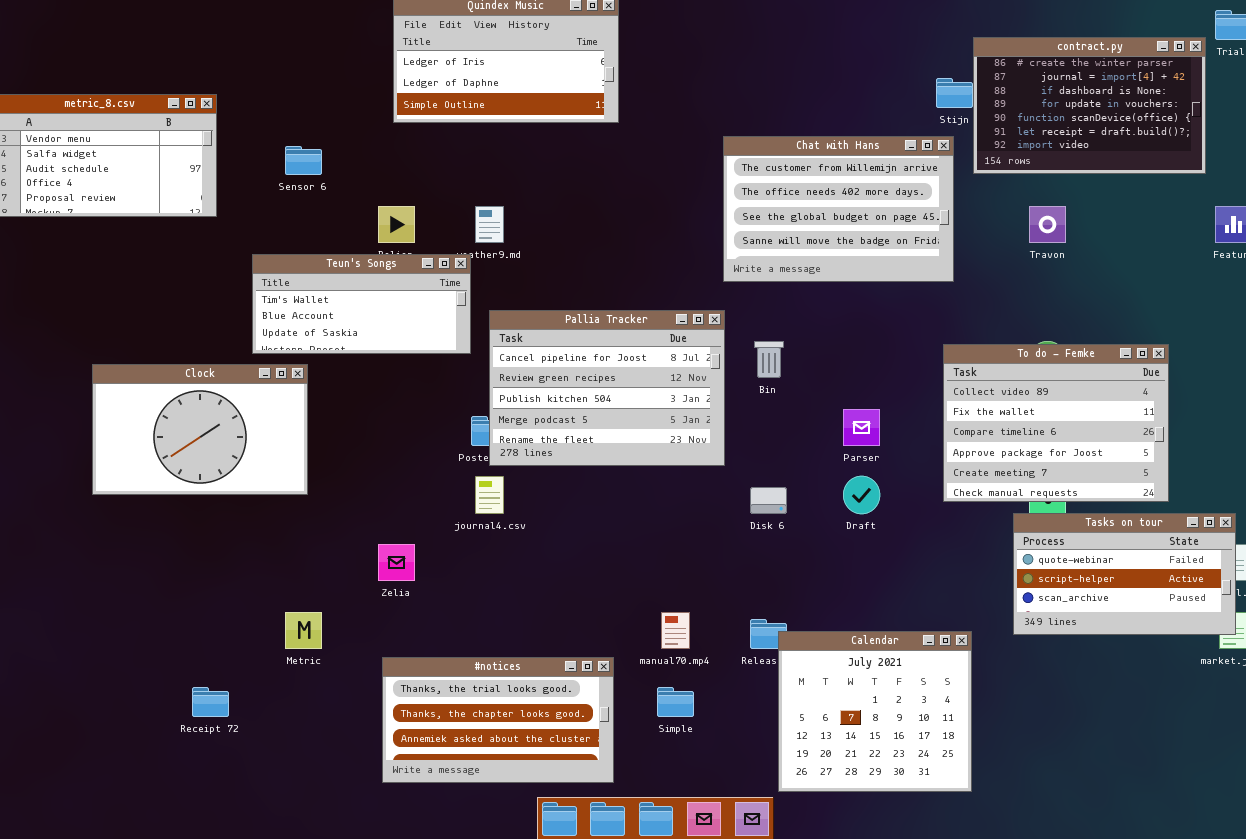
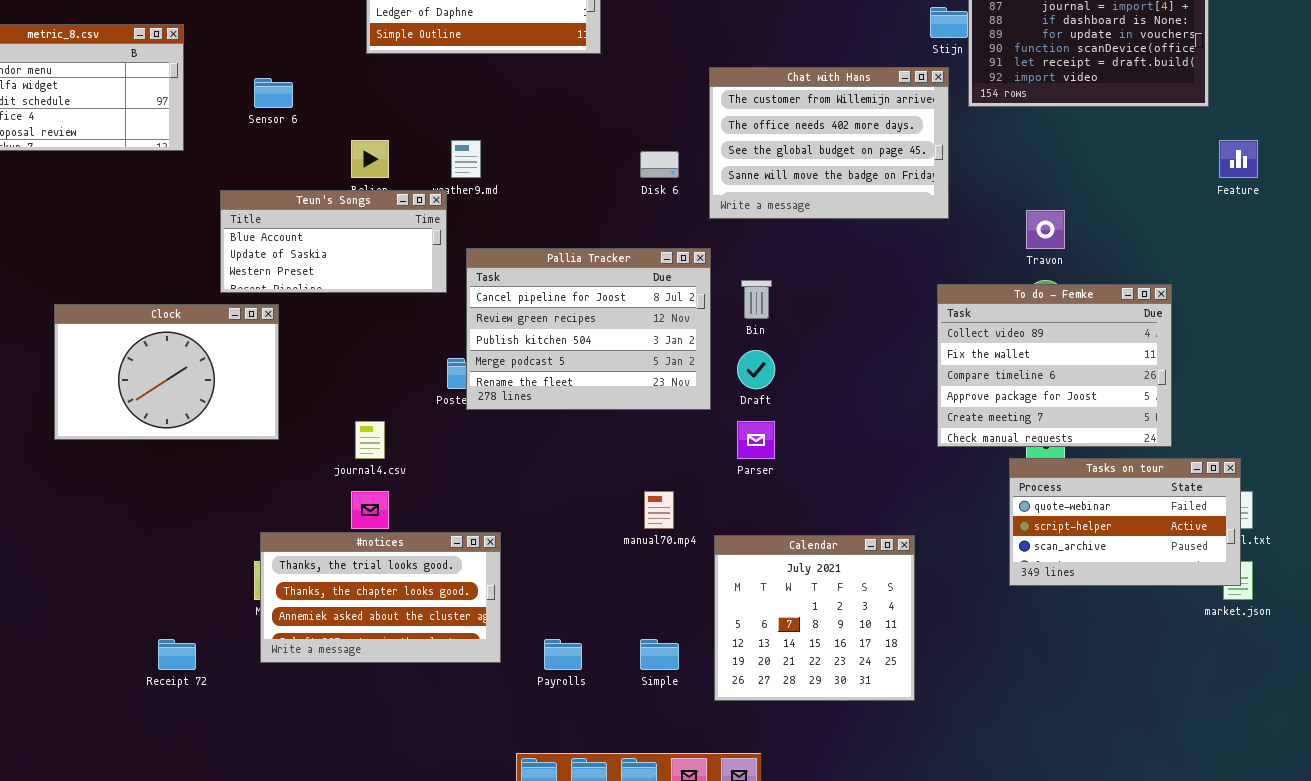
Travon: [1029,206,1066,243] -> [1026,210,1065,249], moved
Teun's Songs: [252,254,471,354] -> [220,190,447,293], scrolled down 1 row
Parser: [843,409,880,446] -> [737,421,775,459], moved
journal4.csv: [475,476,504,514] -> [355,421,385,459], moved
Draft: [843,476,880,514] -> [737,350,775,389], moved
Disk 6: [750,487,787,514] -> [640,151,679,178], moved
manual70.mp4: [661,612,690,649] -> [644,491,674,529], moved
Calendar: [778,631,972,792] -> [714,535,915,701], moved
#notices: [382,657,614,783] -> [260,532,501,663], moved

